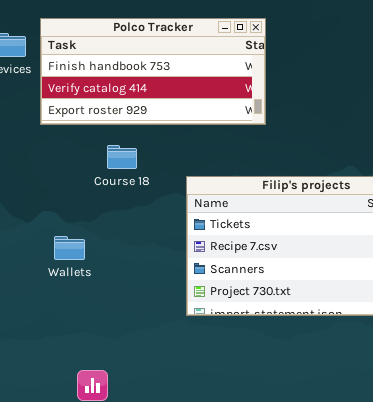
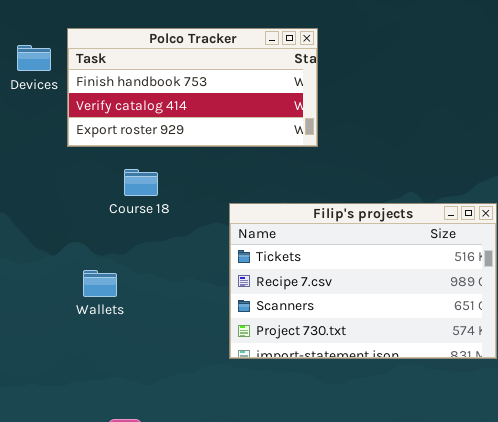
Course 18: [107,145,137,169] -> [124,169,158,196], moved

